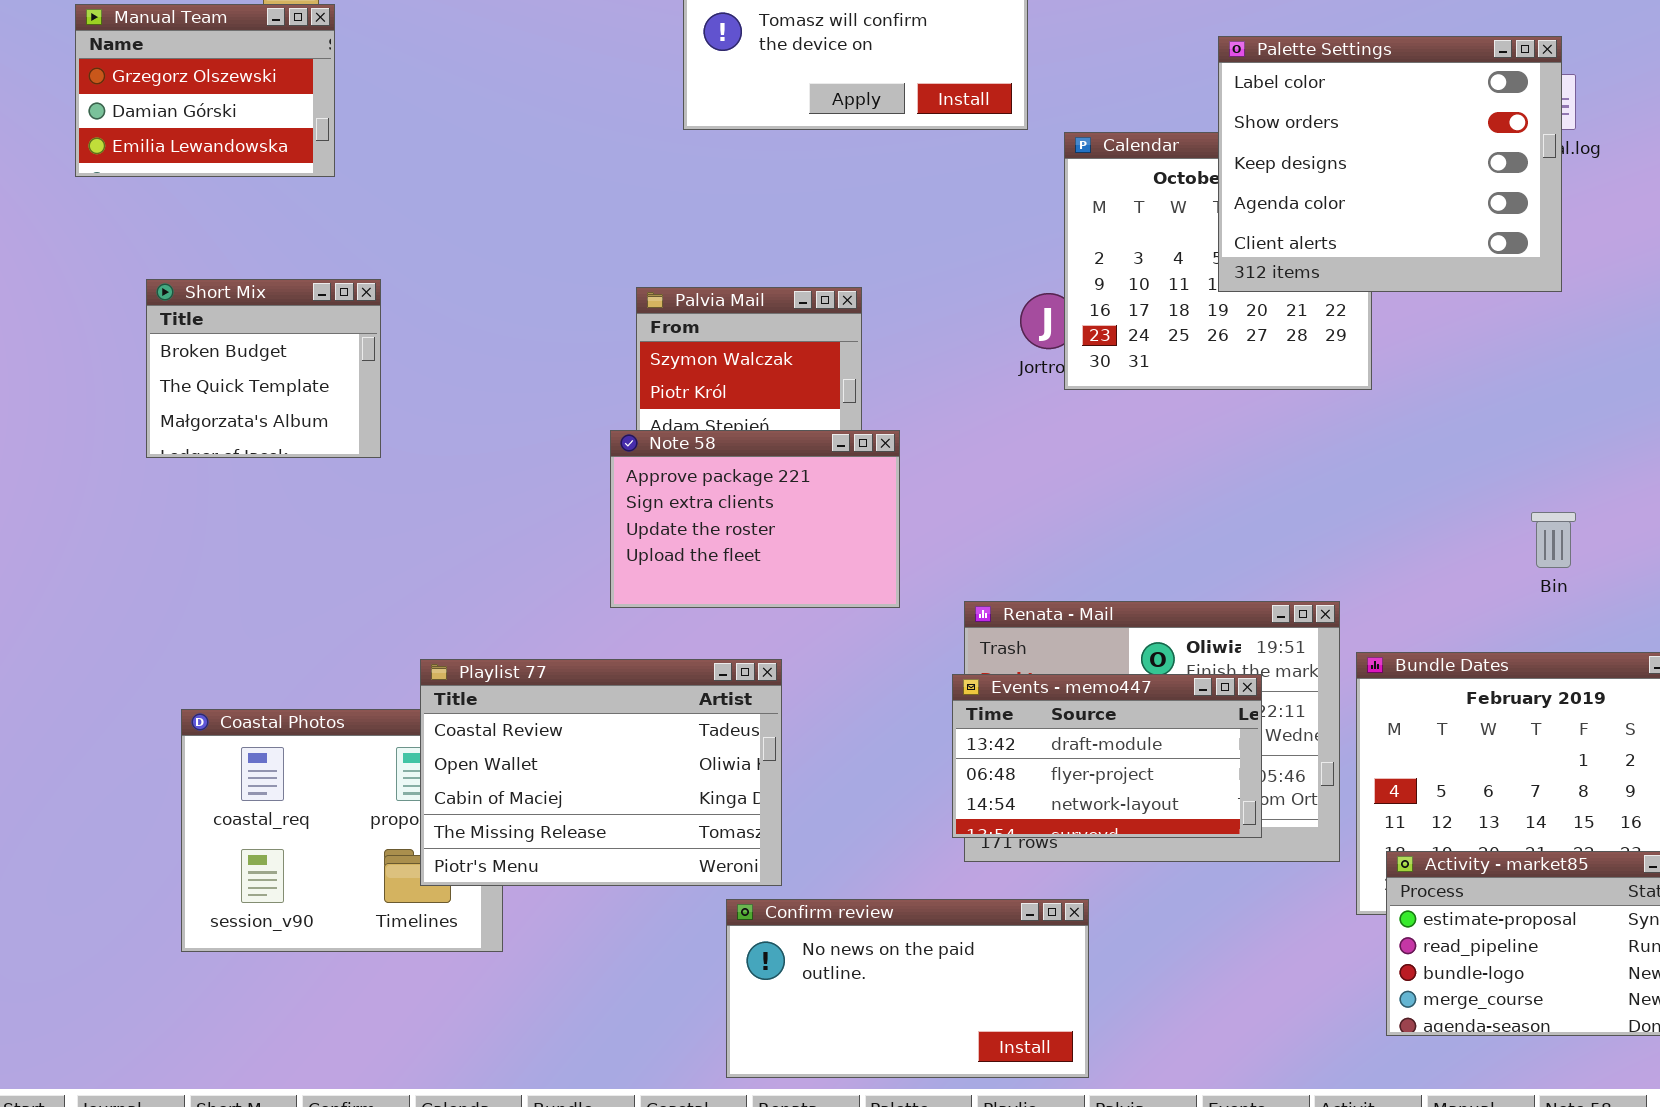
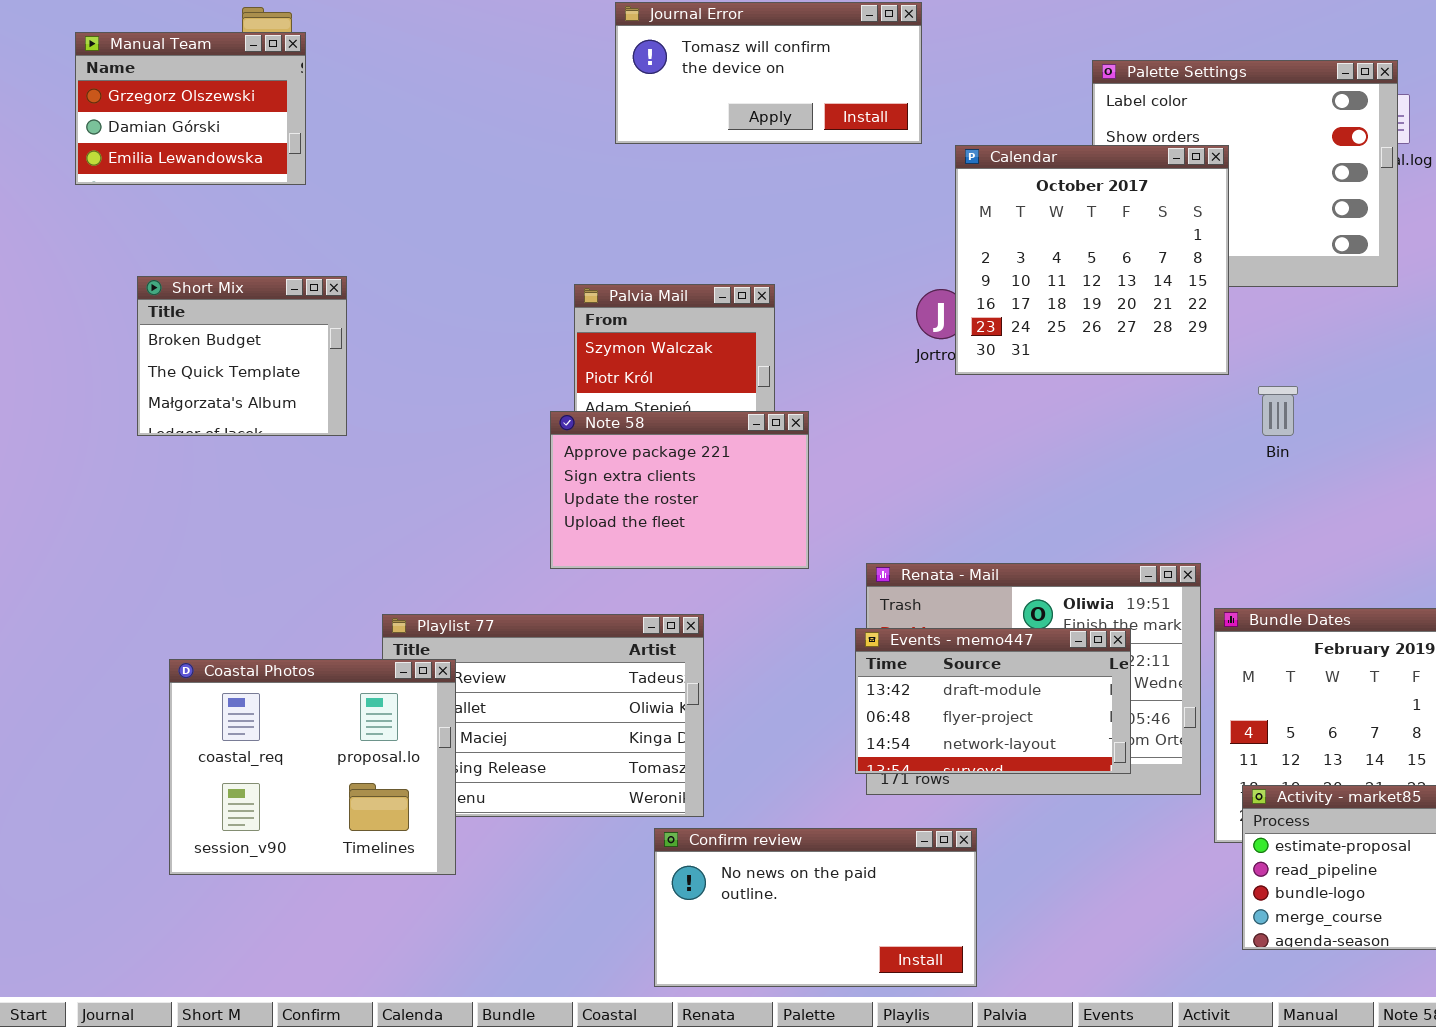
Calendar: [1064,132,1372,390] -> [955,145,1229,375], raised
Bin: [1531,512,1576,568] -> [1258,386,1298,436], moved
Coastal Photos: [181,709,503,952] -> [169,659,456,875], raised

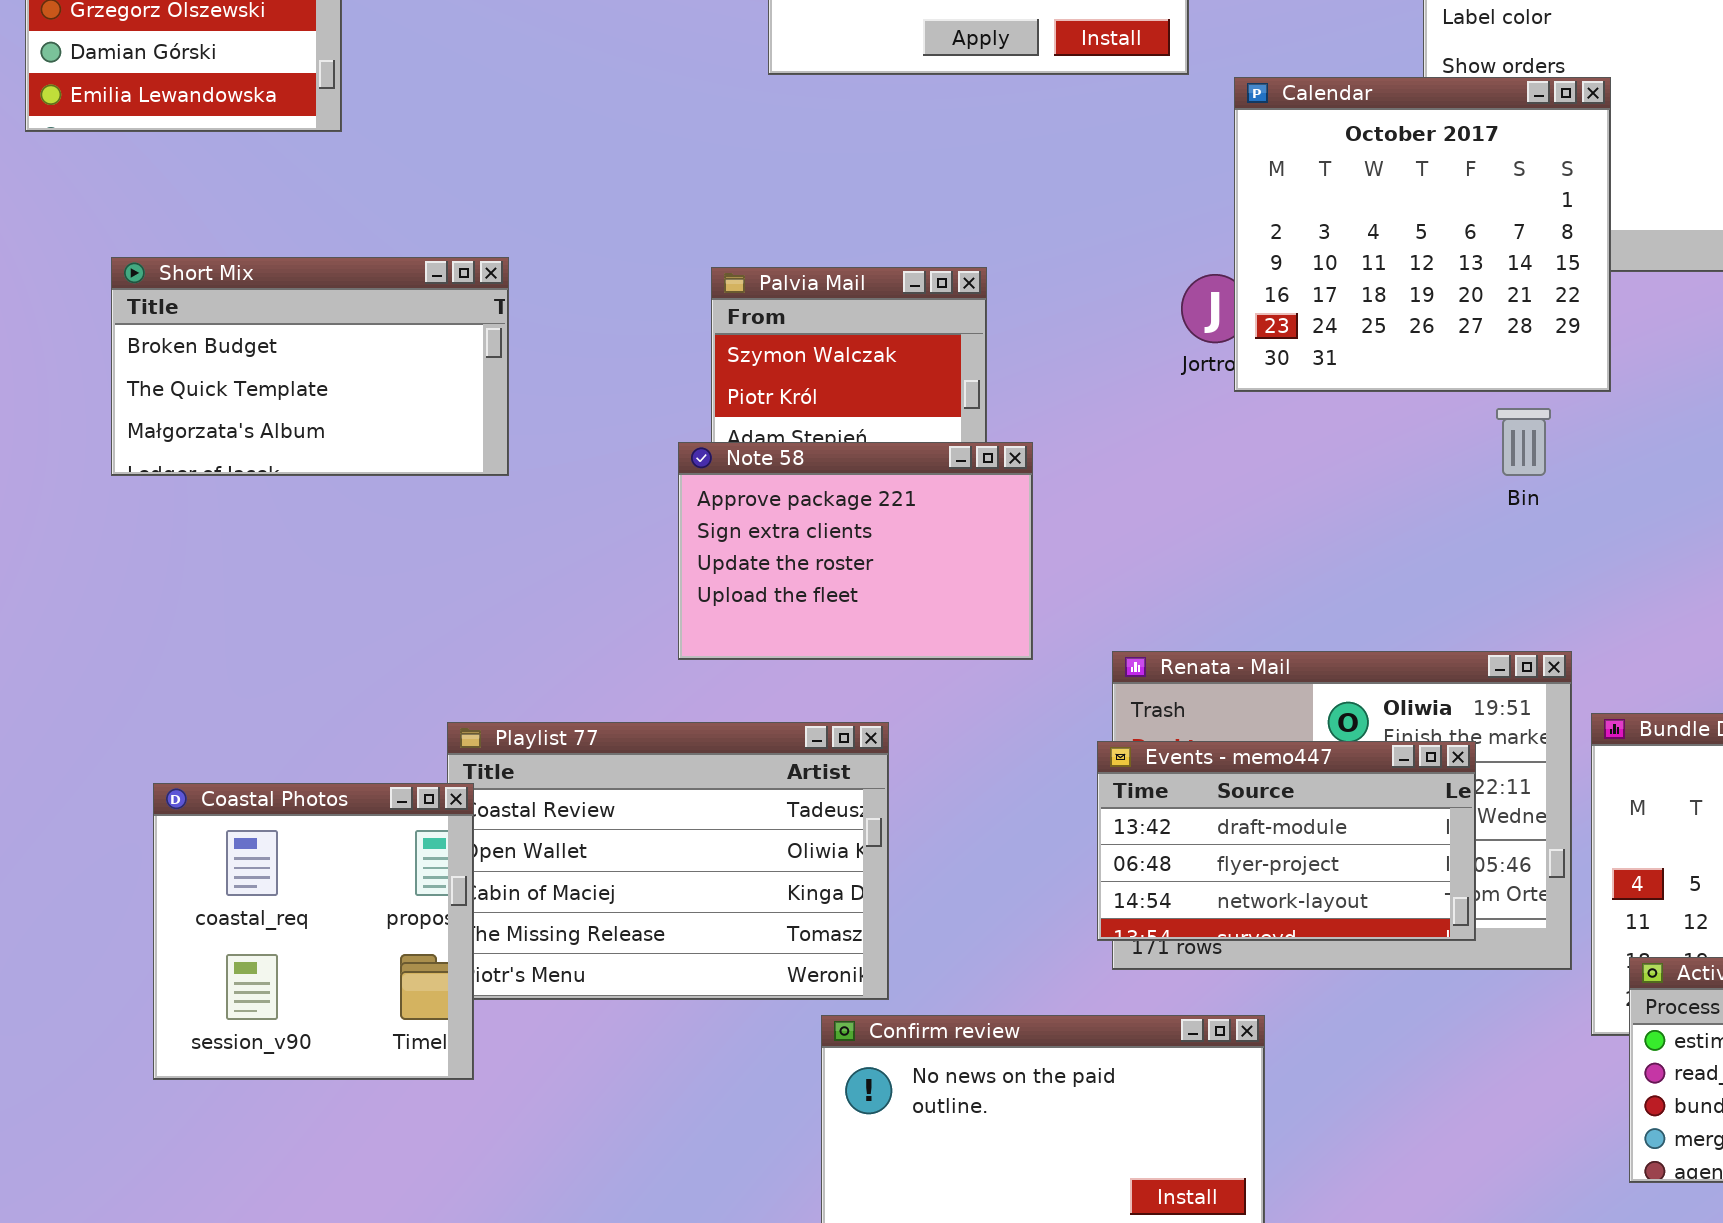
Short Mix: [137,276,347,436] -> [111,257,509,476], resized
Bin: [1258,386,1298,436] -> [1496,408,1551,476], moved
Coastal Photos: [169,659,456,875] -> [153,783,474,1080], resized

